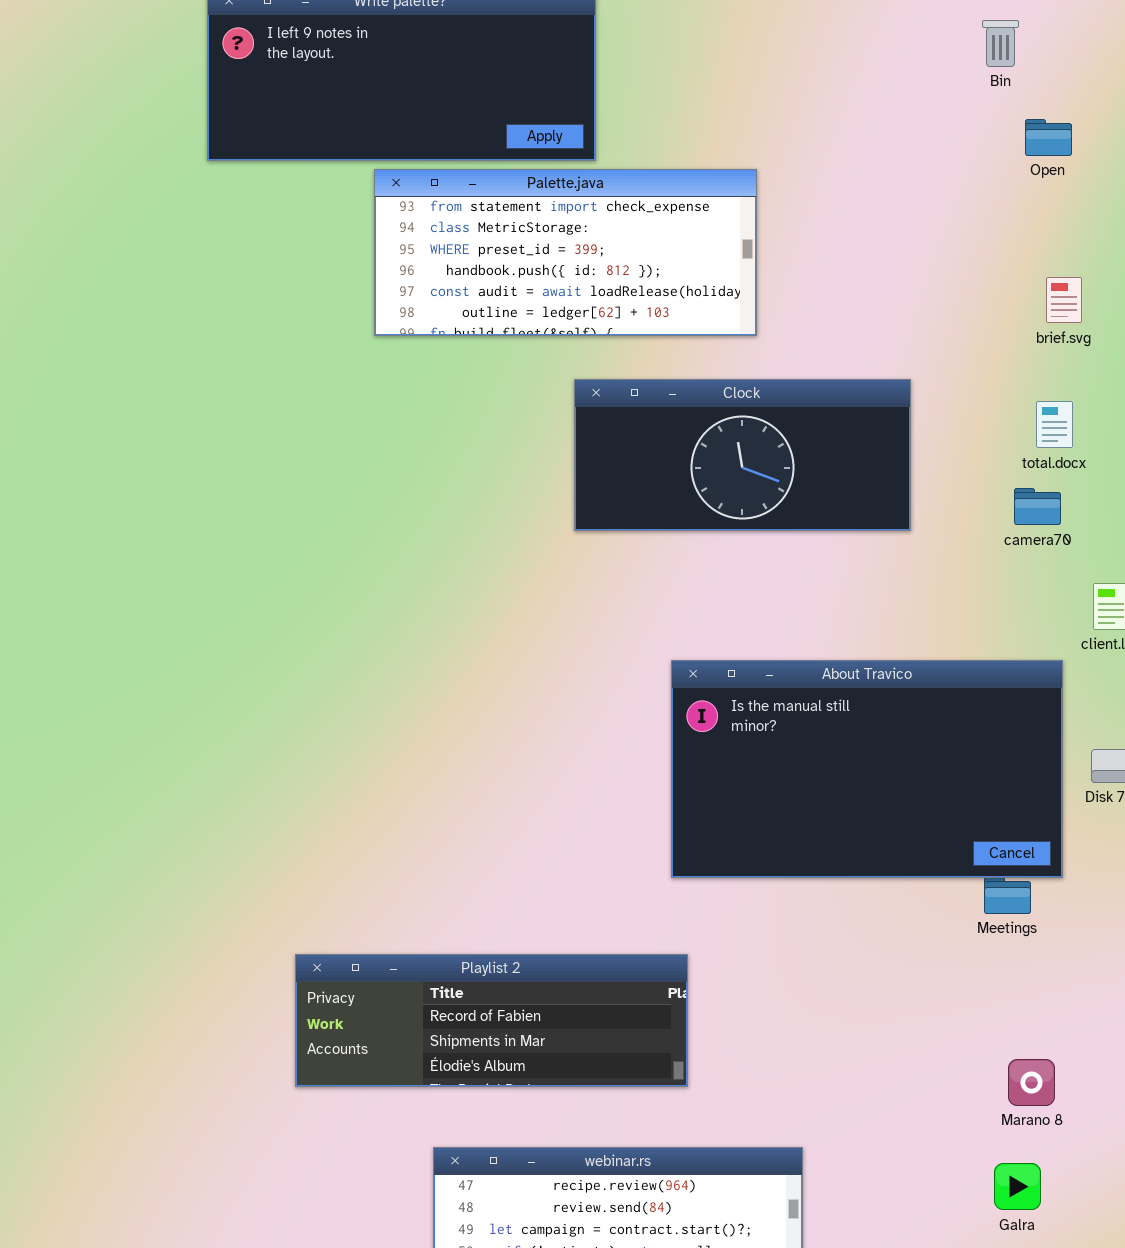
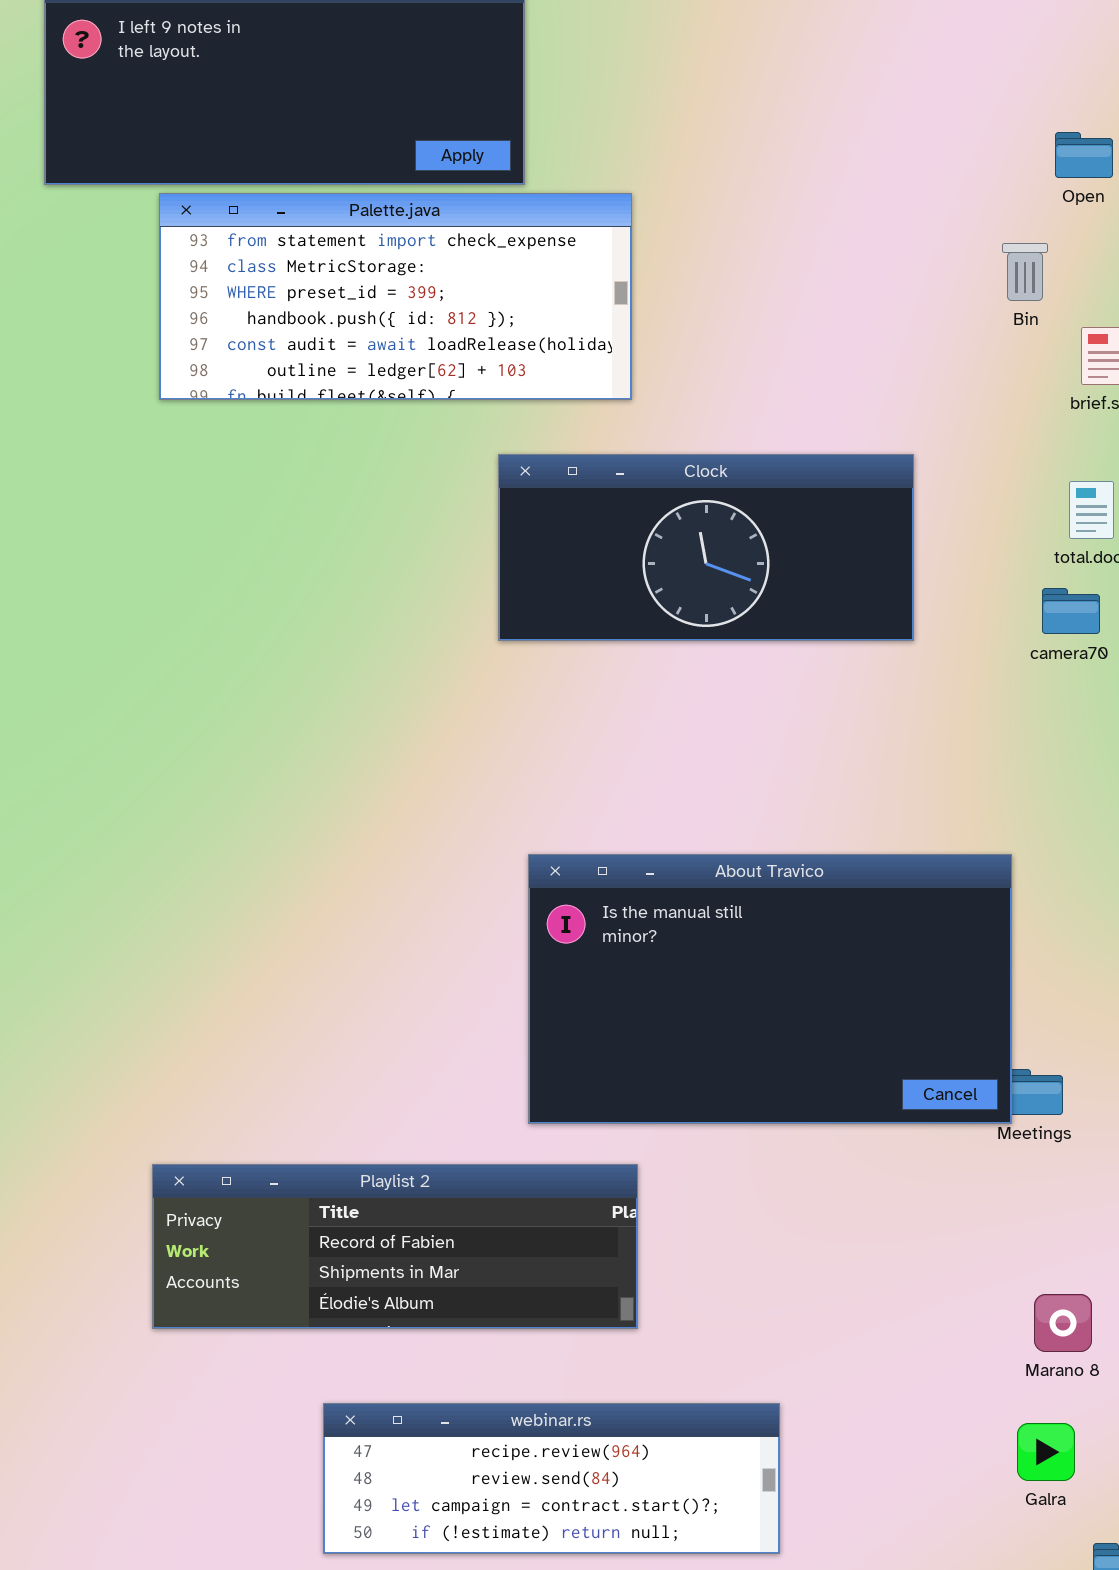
Bin: [982,20,1019,67] -> [1002,243,1048,301], moved
Palette.java: [374,169,757,336] -> [159,193,632,400], moved
About Travico: [671,660,1063,878] -> [528,854,1012,1124], moved

